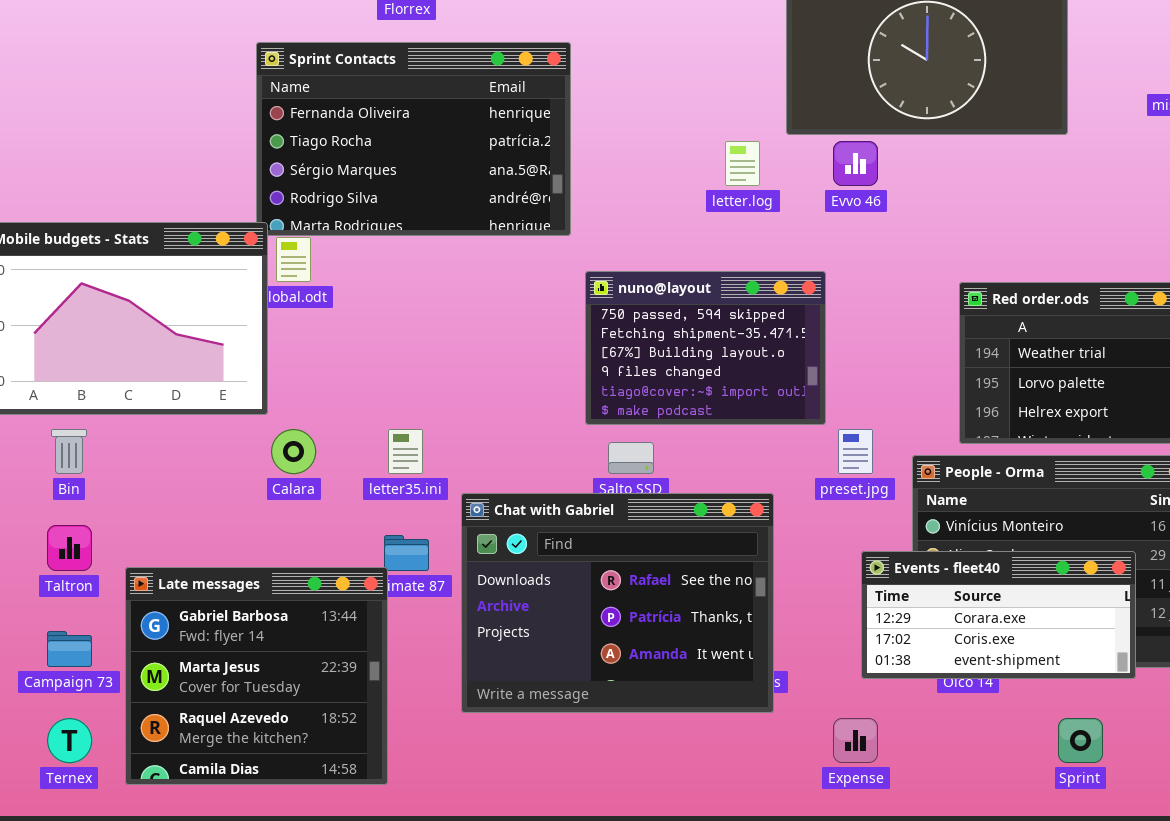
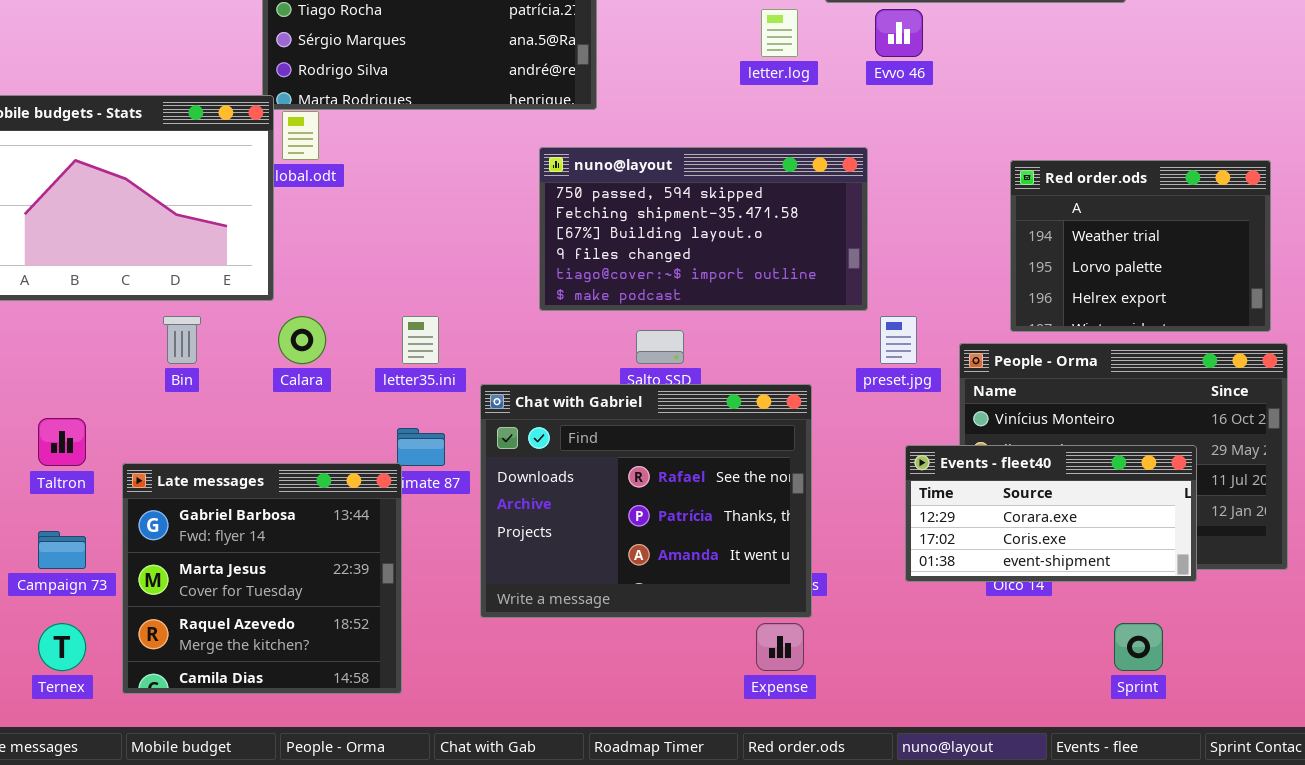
nuno@layout: [585,271,826,425] -> [539,147,868,311], resized
Bin: [51,429,87,474] -> [163,316,201,364], moved
Expense: [833,718,878,763] -> [756,623,804,671], moved

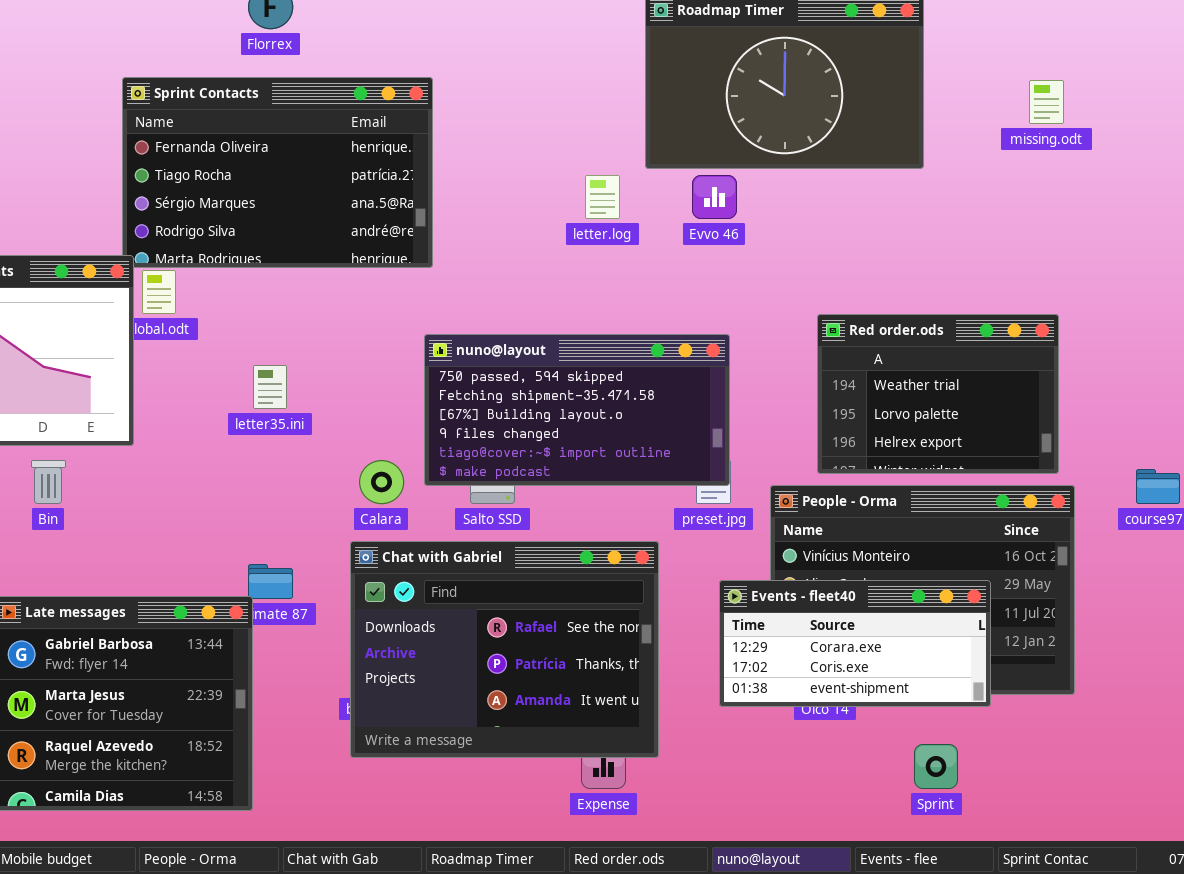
nuno@layout: [539,147,868,311] -> [424,334,730,486], moved
Calara: [278,316,326,364] -> [359,460,404,504], moved
letter35.ini: [402,316,439,364] -> [253,365,287,409], moved
Chat with Gabriel: [480,384,812,618] -> [350,541,659,758], moved

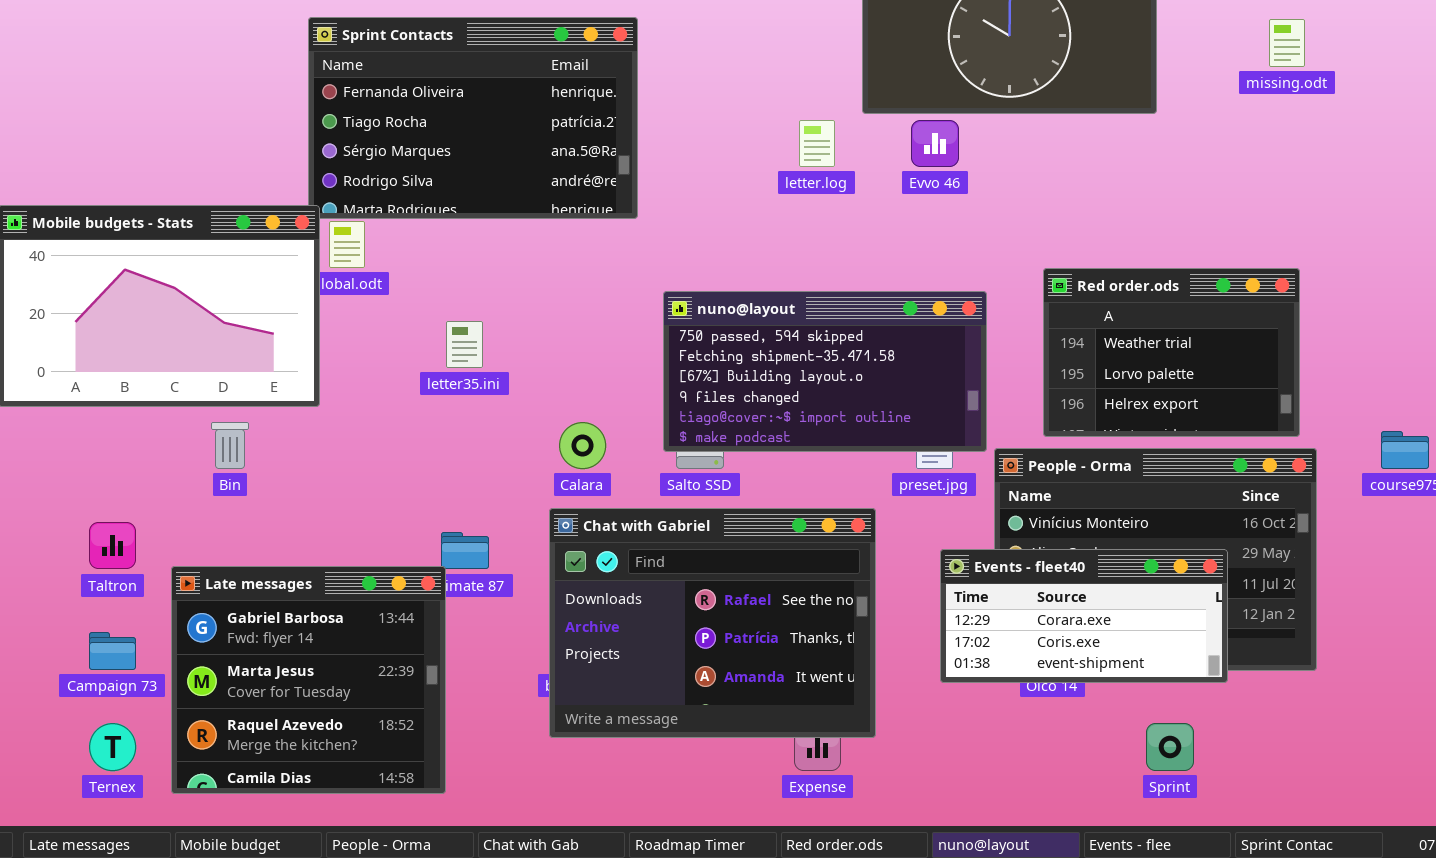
nuno@layout: [424,334,730,486] -> [663,291,987,452], moved

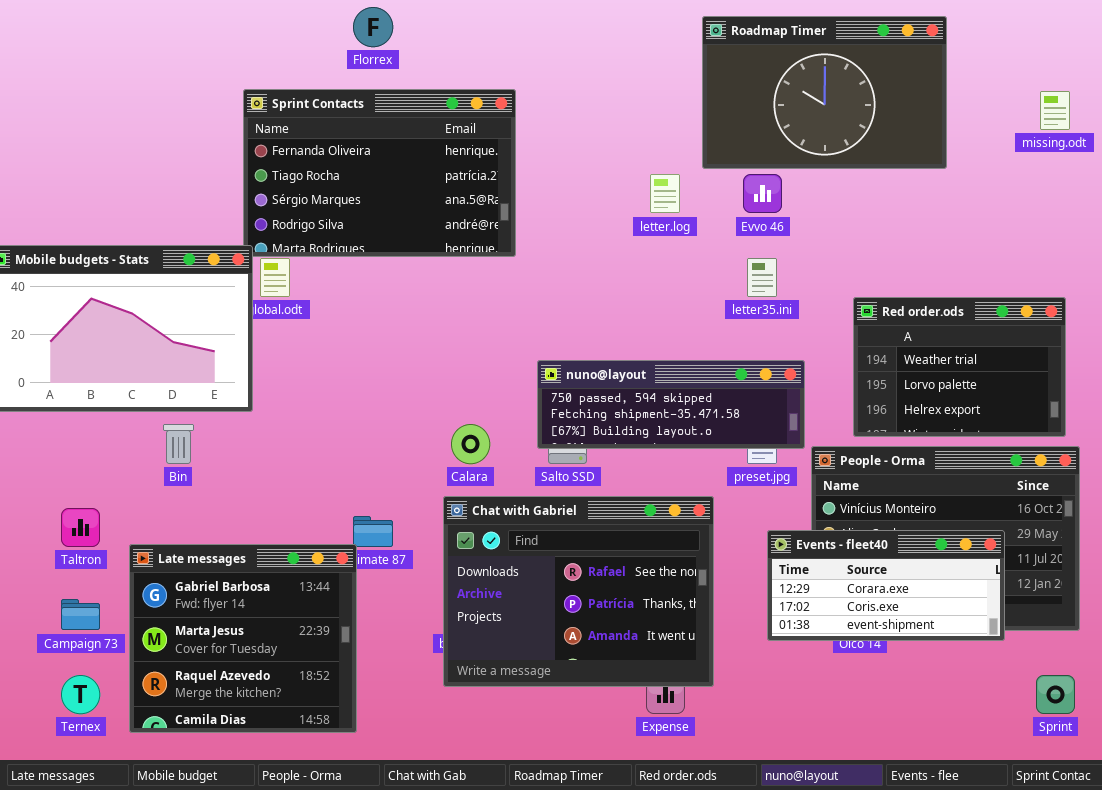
nuno@layout: [663,291,987,452] -> [537,360,805,449], resized
letter35.ini: [446,321,483,368] -> [747,258,777,297], moved
Sprint: [1146,723,1194,771] -> [1036,675,1075,714], moved

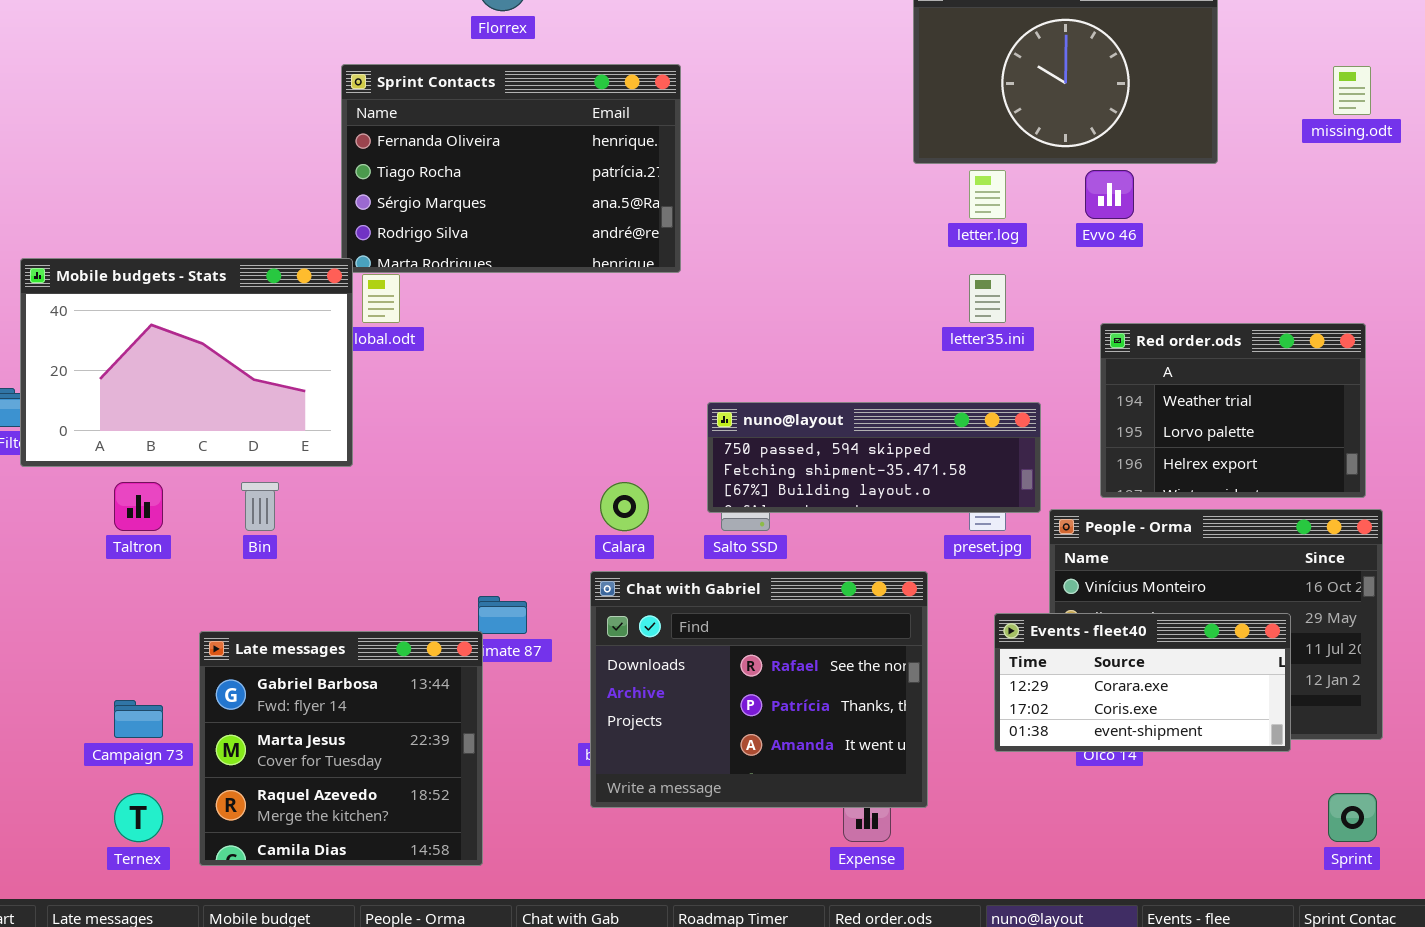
letter.log: [650,174,680,213] -> [969,170,1006,219], moved
Evvo 46: [743,174,782,213] -> [1085,170,1134,219], moved
Taltron: [61,508,100,547] -> [114,482,163,531], moved

